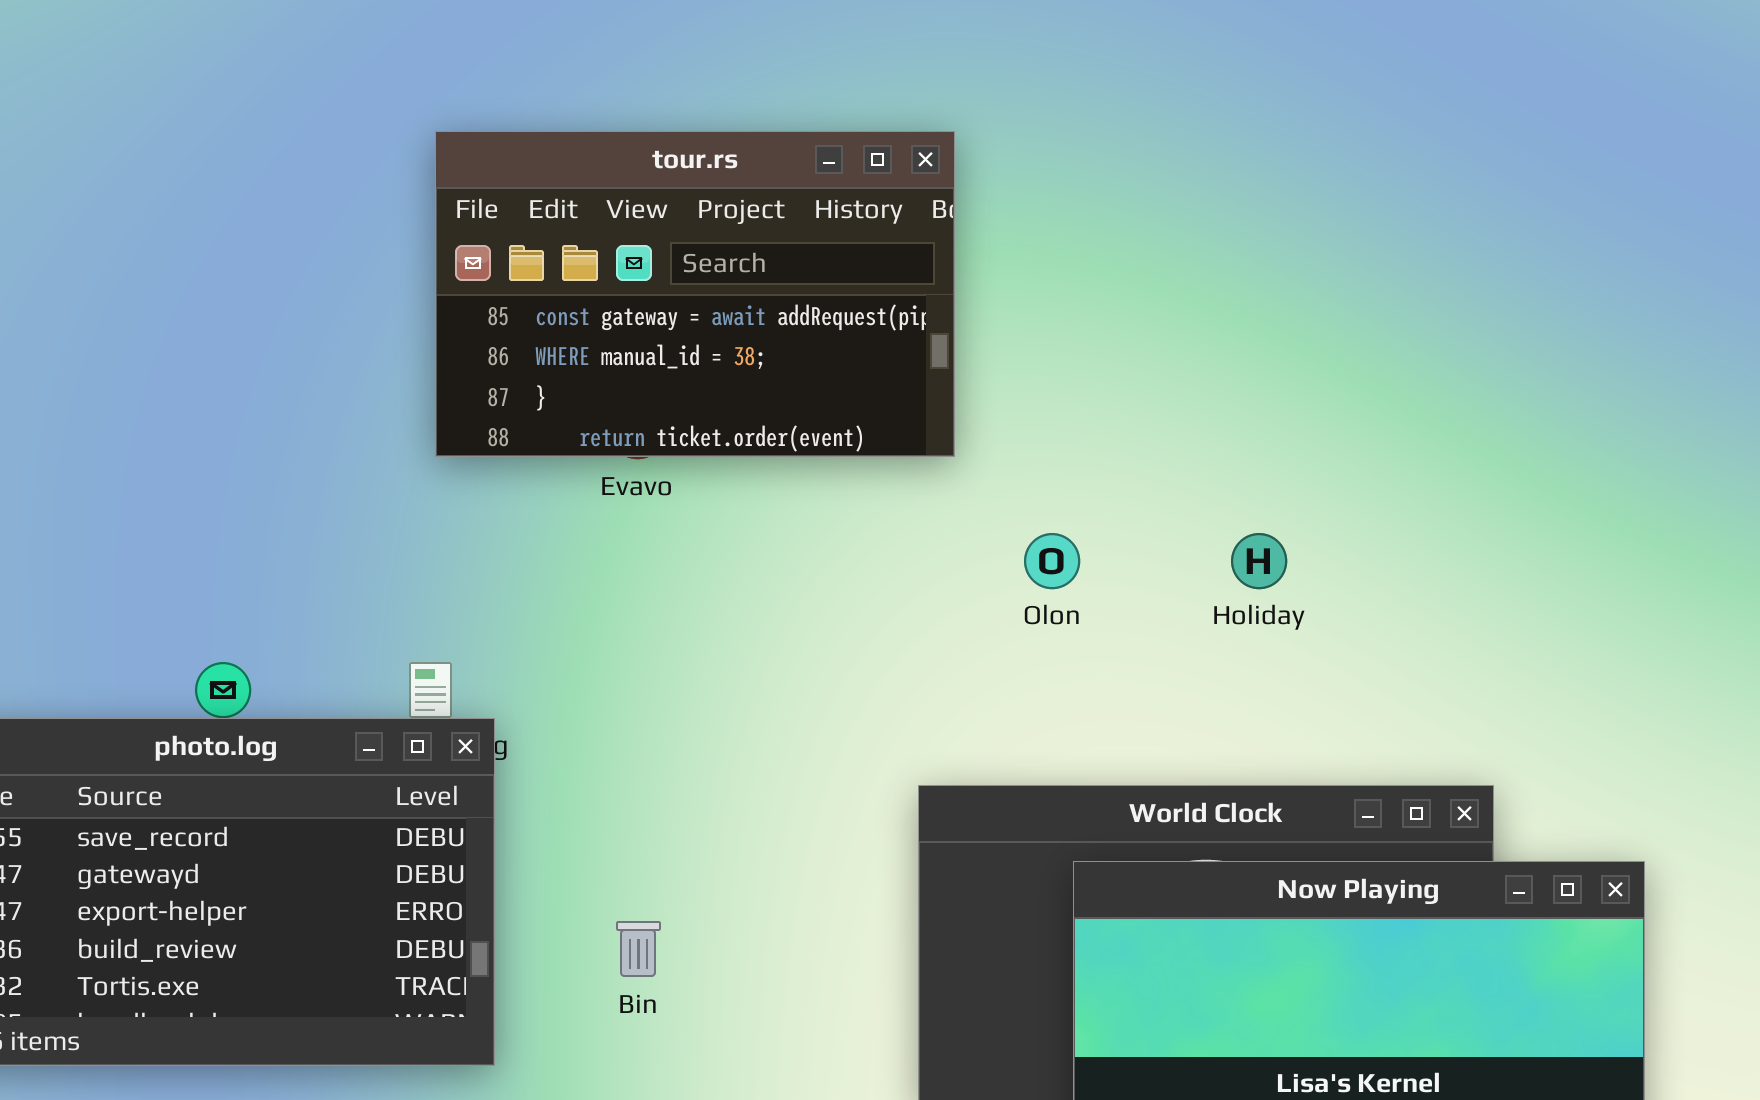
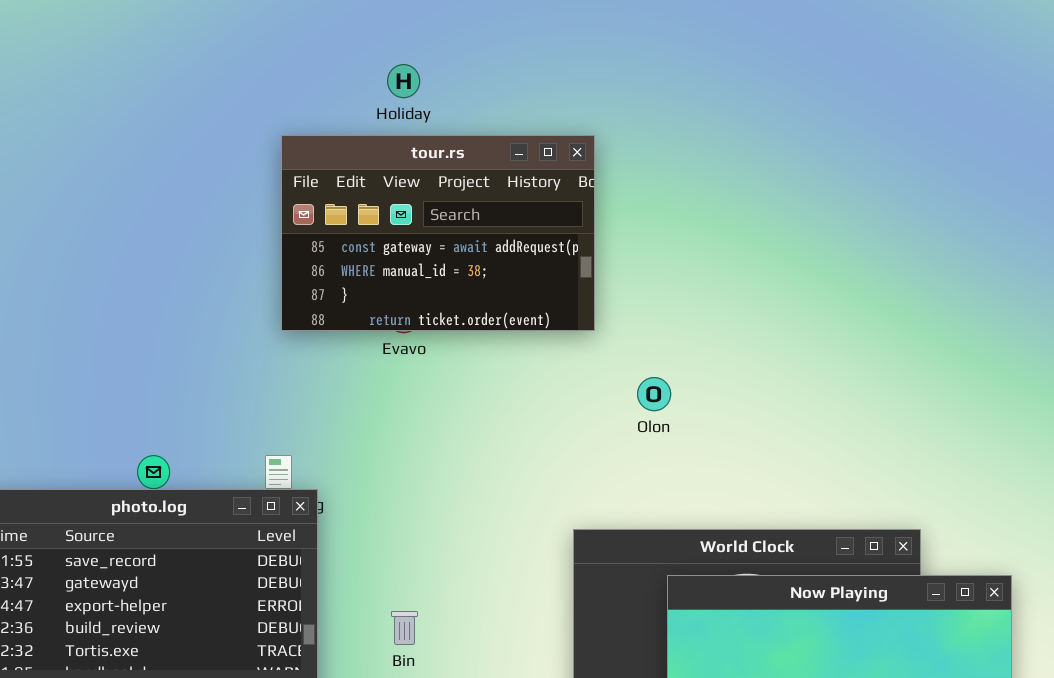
Holiday: [1231,533,1287,589] -> [387,64,420,98], moved

